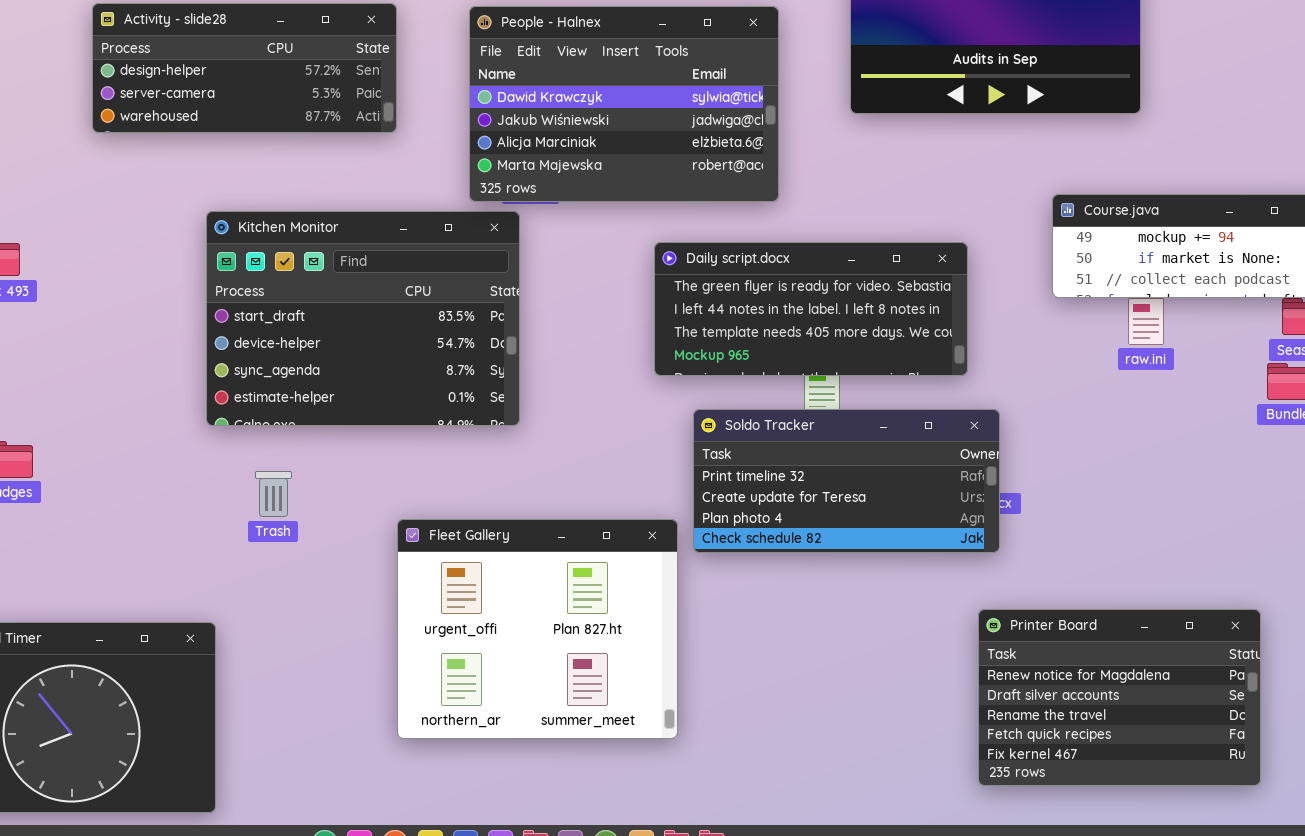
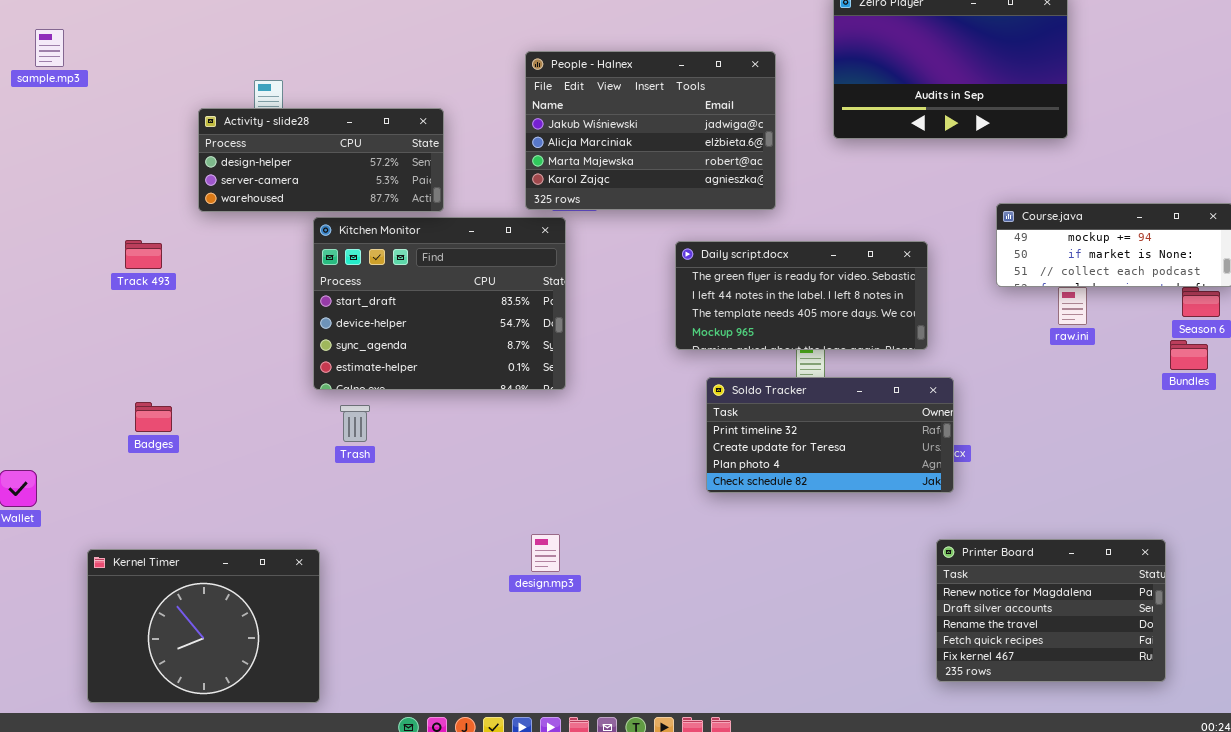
Activity - slide28: [92,3,397,133] -> [198,108,444,212], moved
People - Halnex: [469,6,779,202] -> [525,51,776,210], scrolled down 1 row
Trash: [255,471,292,517] -> [340,405,370,442], moved
Fleet Gallery: [397,519,678,739] -> none, closed

